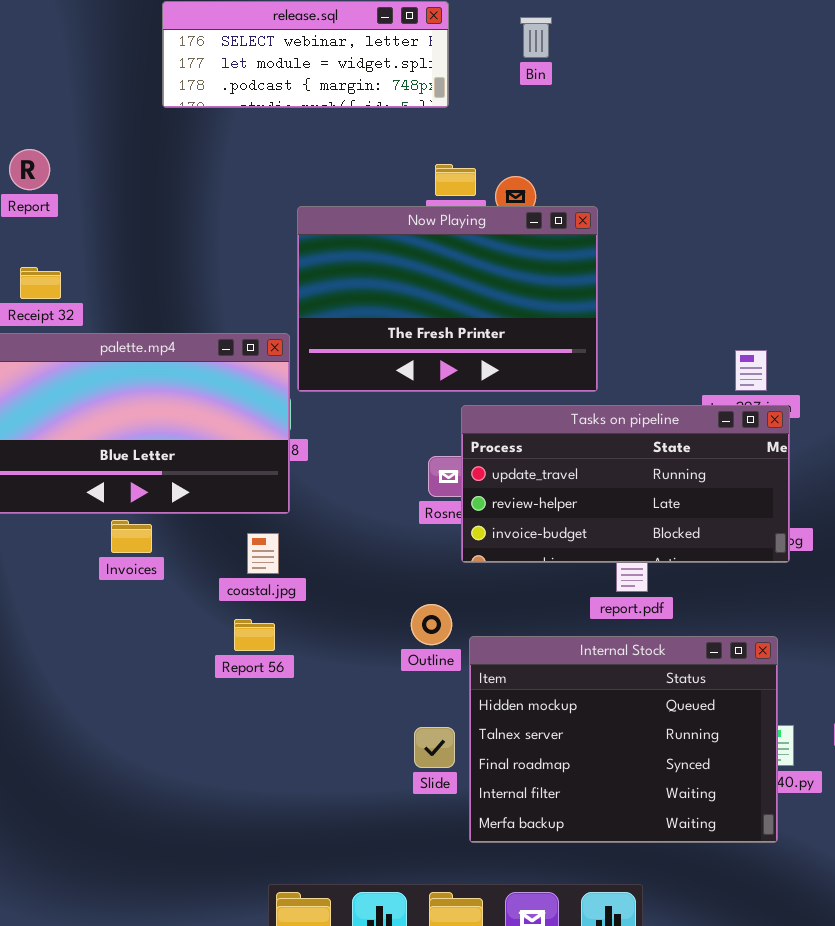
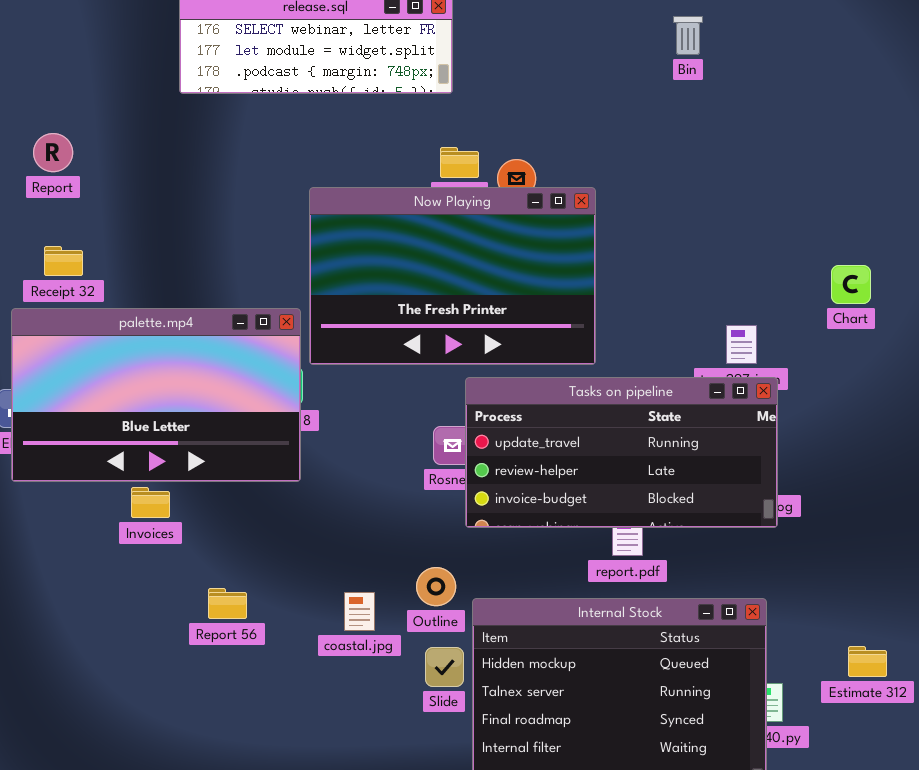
Bin: [520,17,552,58] -> [673,16,703,55], moved
coastal.jpg: [247,533,279,574] -> [344,592,375,631], moved
Report 56: [234,619,275,651] -> [208,588,247,619], moved
Slide: [414,727,455,768] -> [425,647,464,687], moved

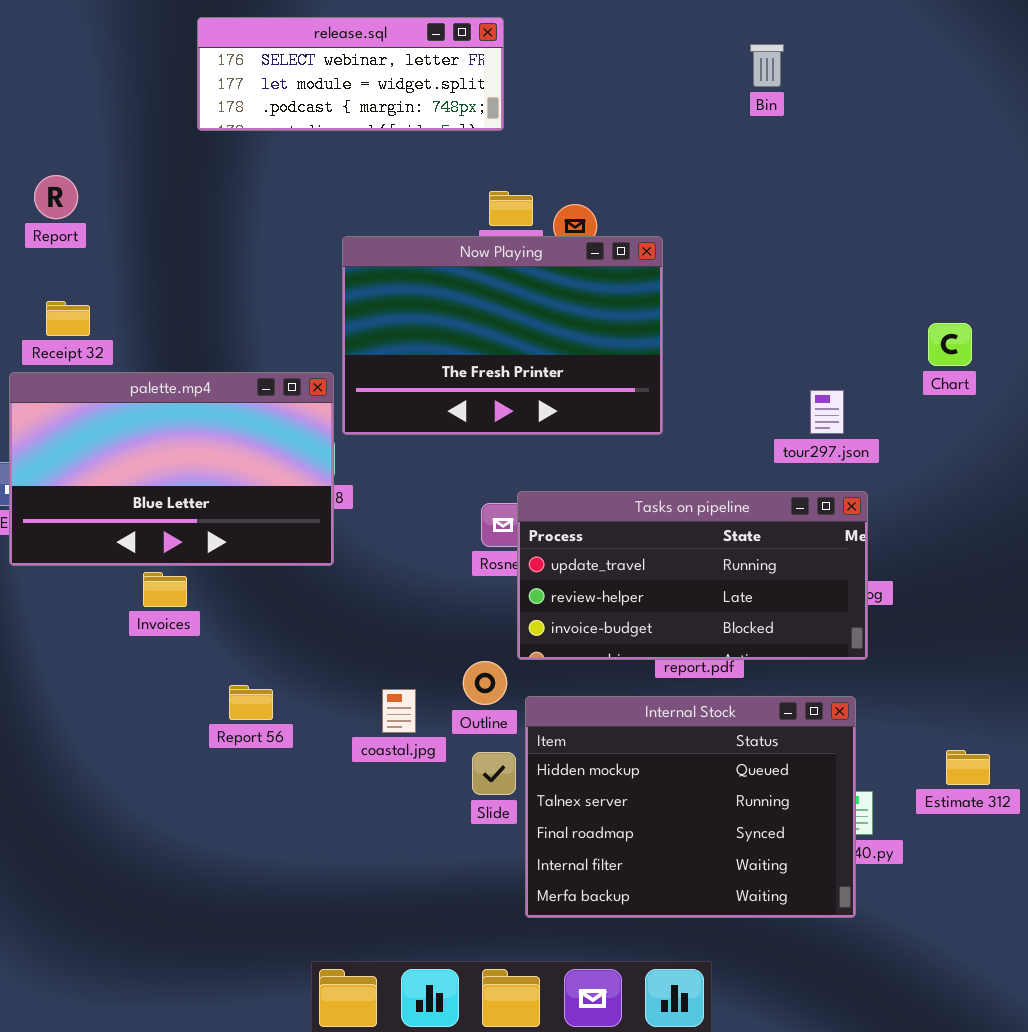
Tasks on pipeline: [465,377,778,528] -> [517,491,868,660], moved

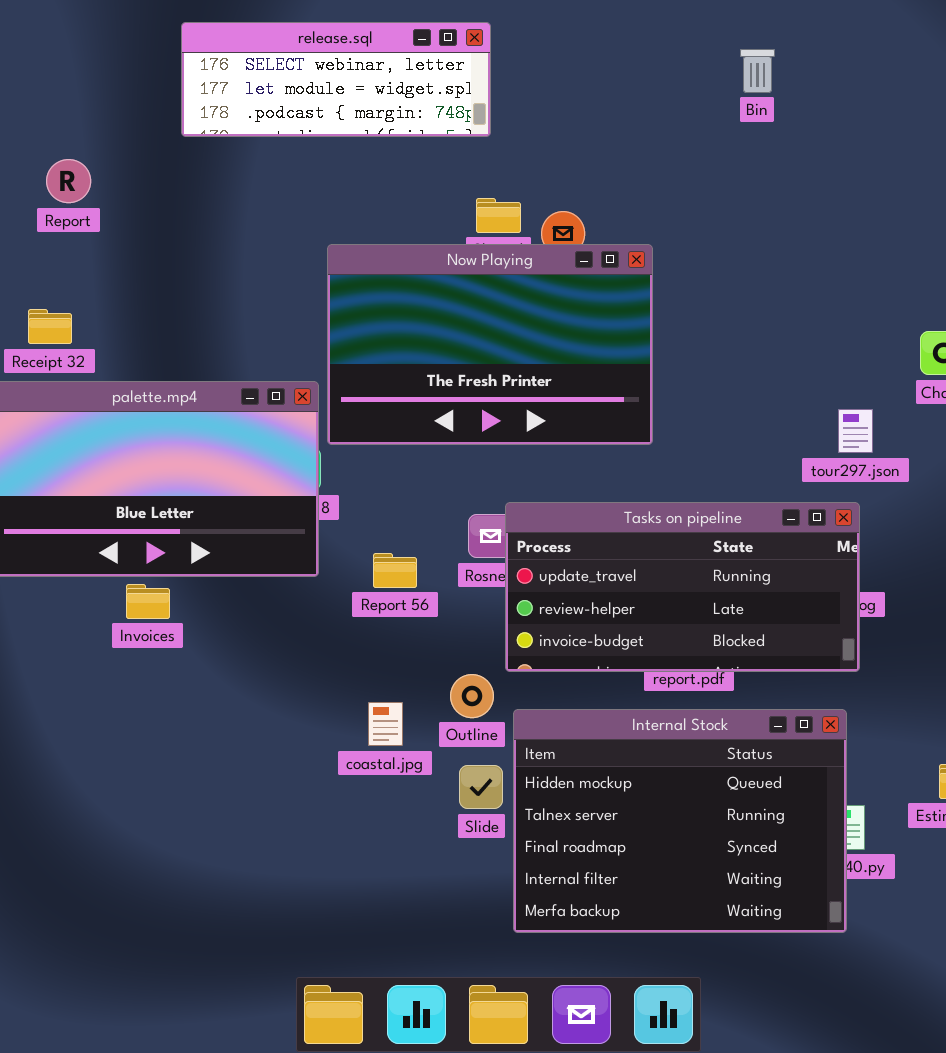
Report: [34,175,78,219] -> [46,159,91,203], moved
tour297.json: [810,390,844,434] -> [838,409,873,453], moved
Report 56: [229,685,273,720] -> [373,553,417,588], moved

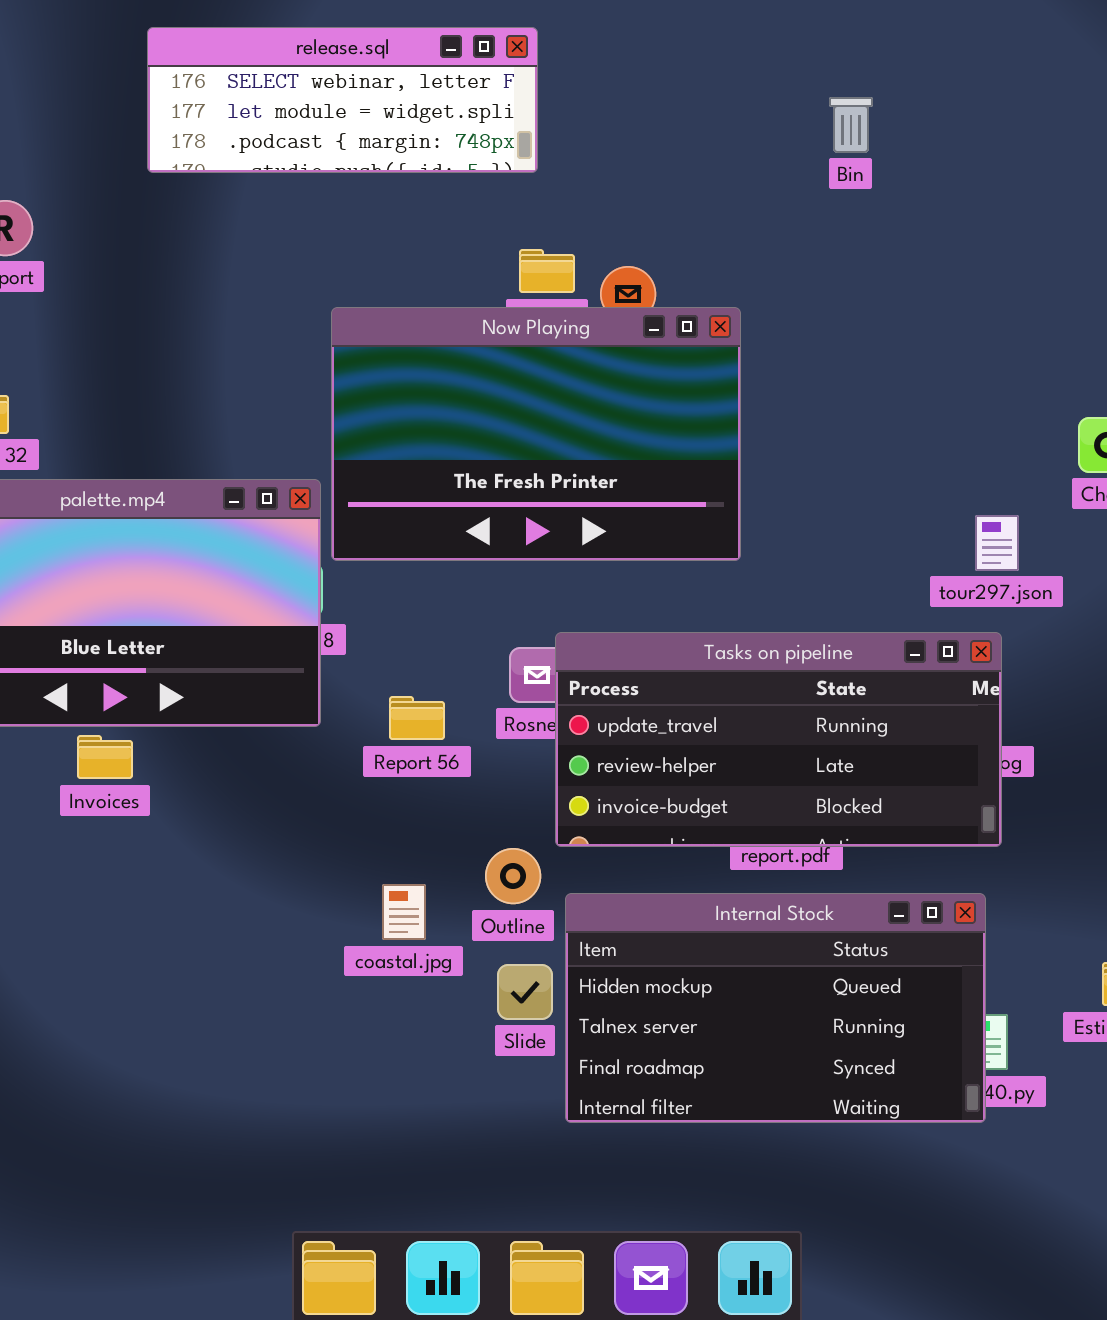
Bin: [740,49,775,93] -> [829,97,873,153], moved
Internal Stock: [513,709,847,933] -> [565,893,986,1123], resized

